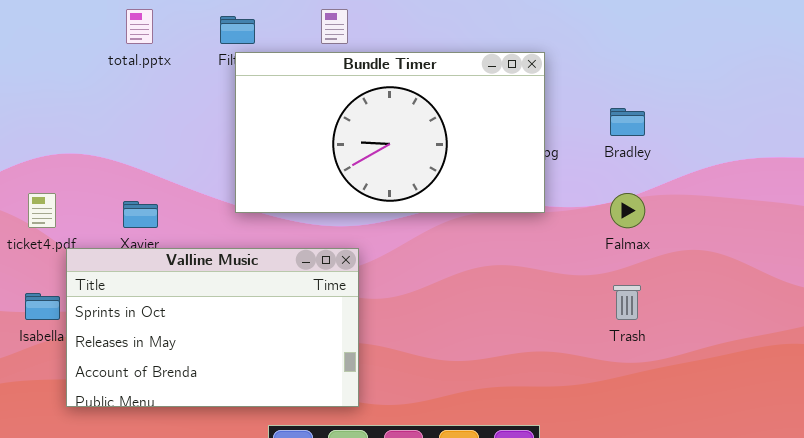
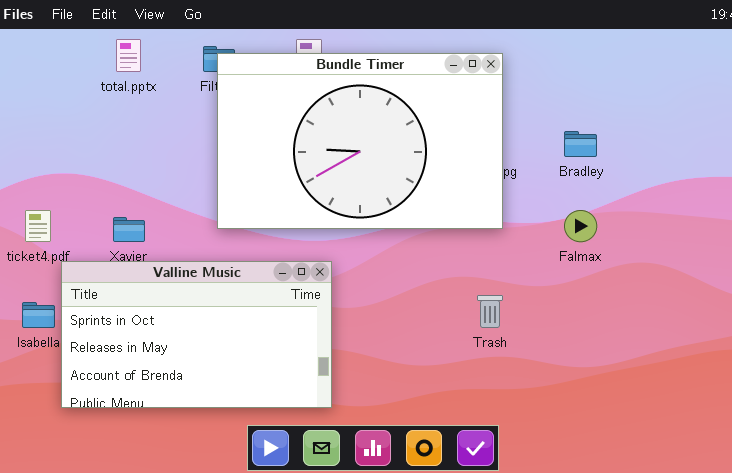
Bundle Timer: [235,52,545,213] -> [217,53,503,229], resized
Trash: [613,285,641,320] -> [477,295,503,328], moved

